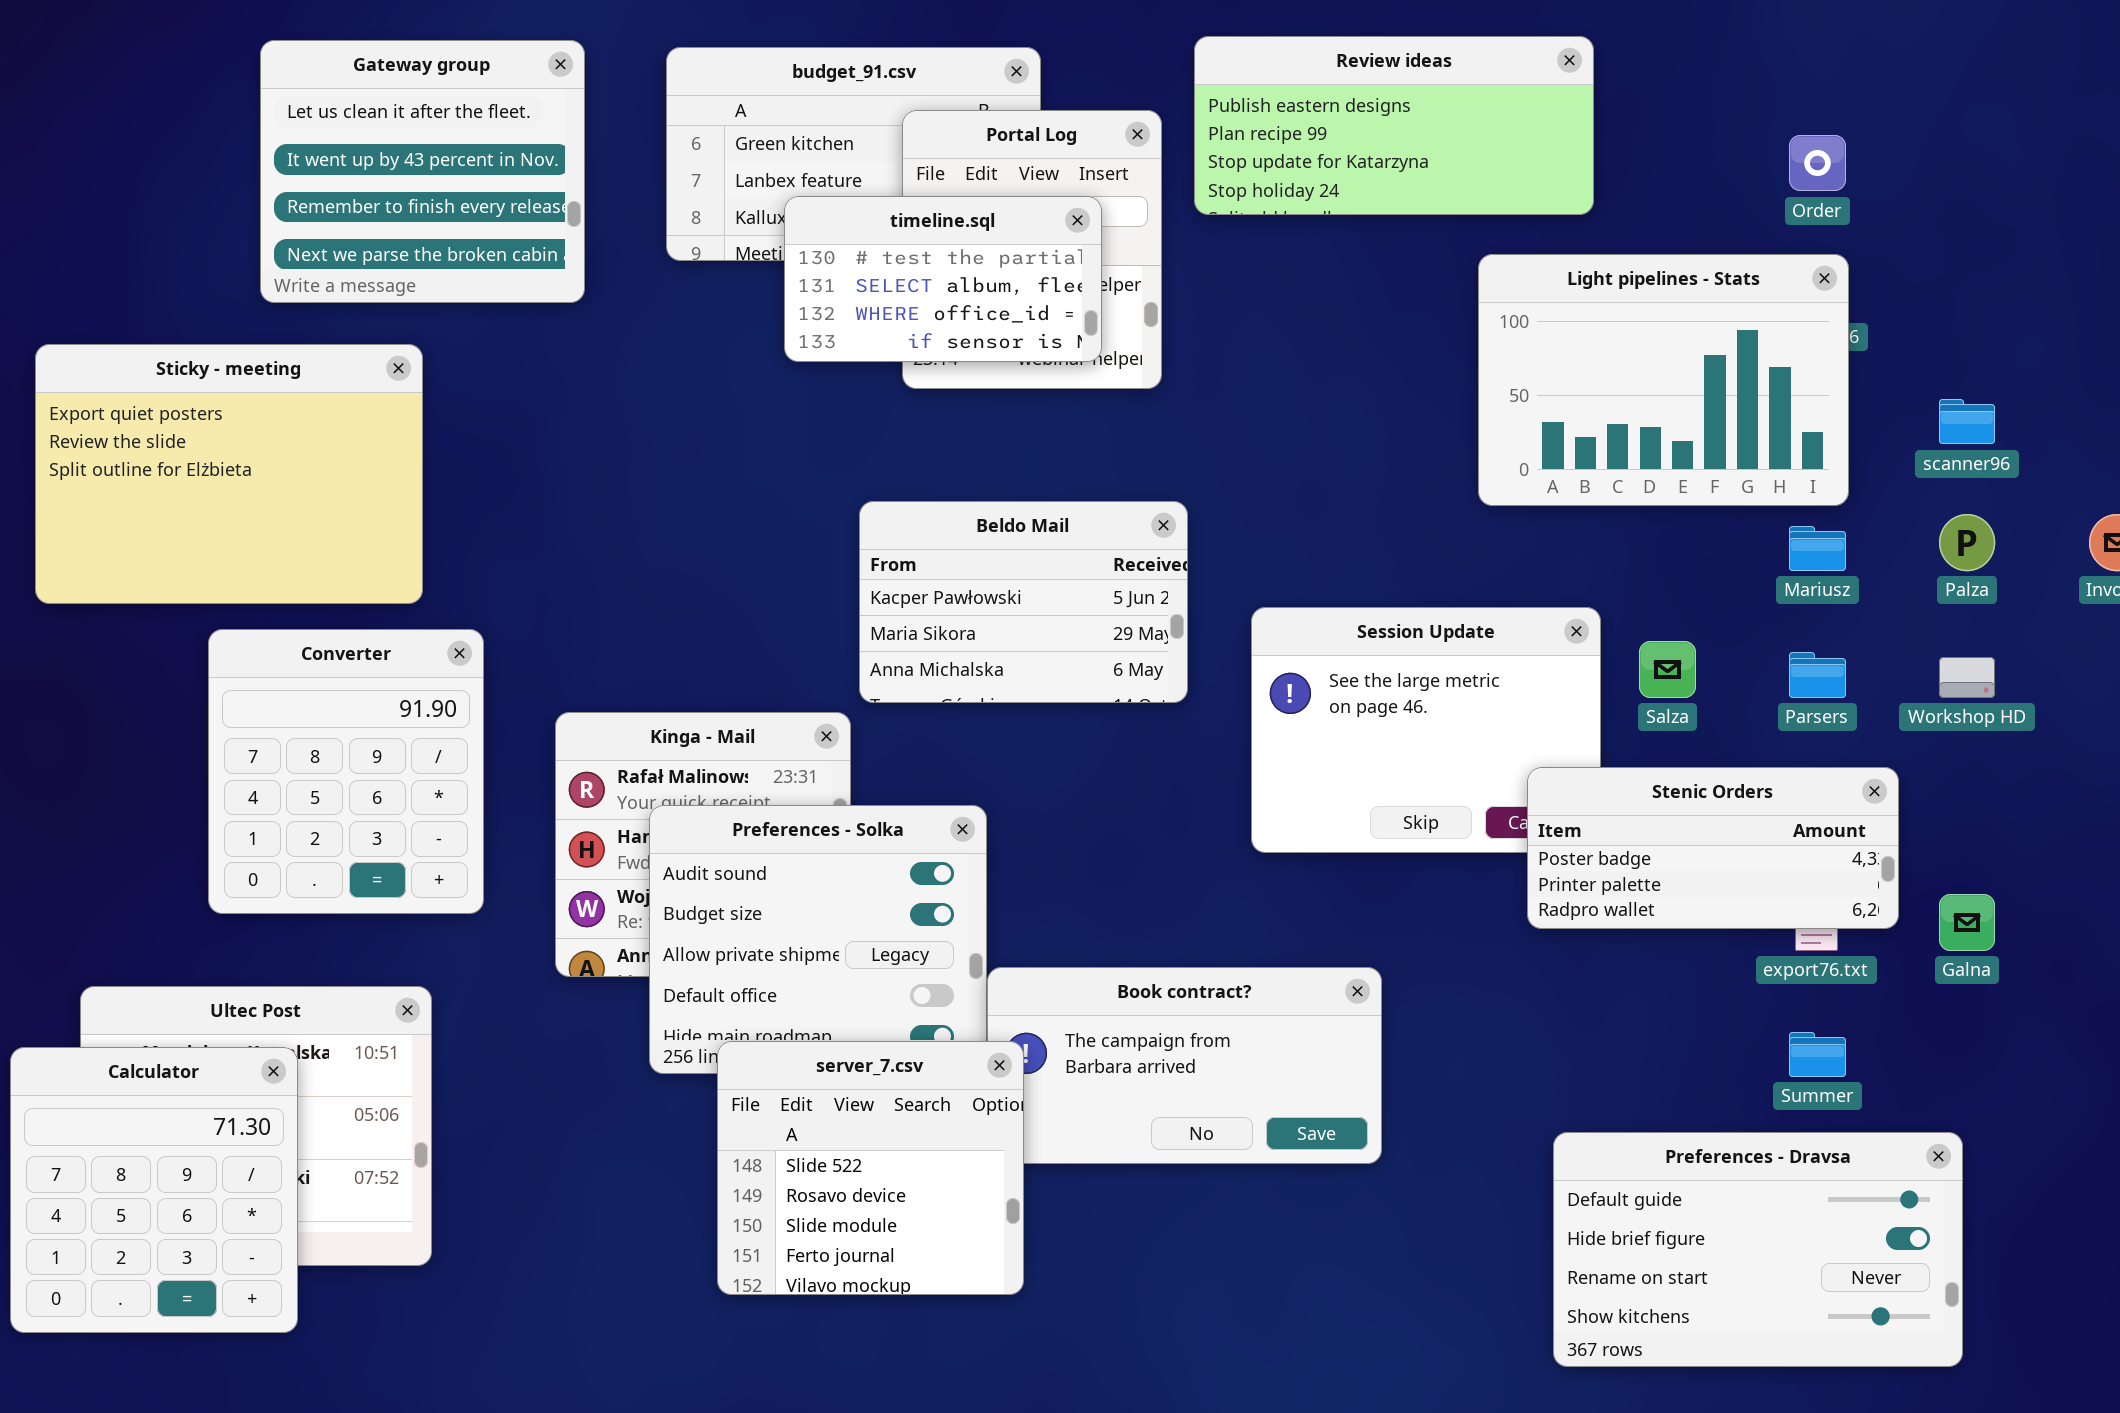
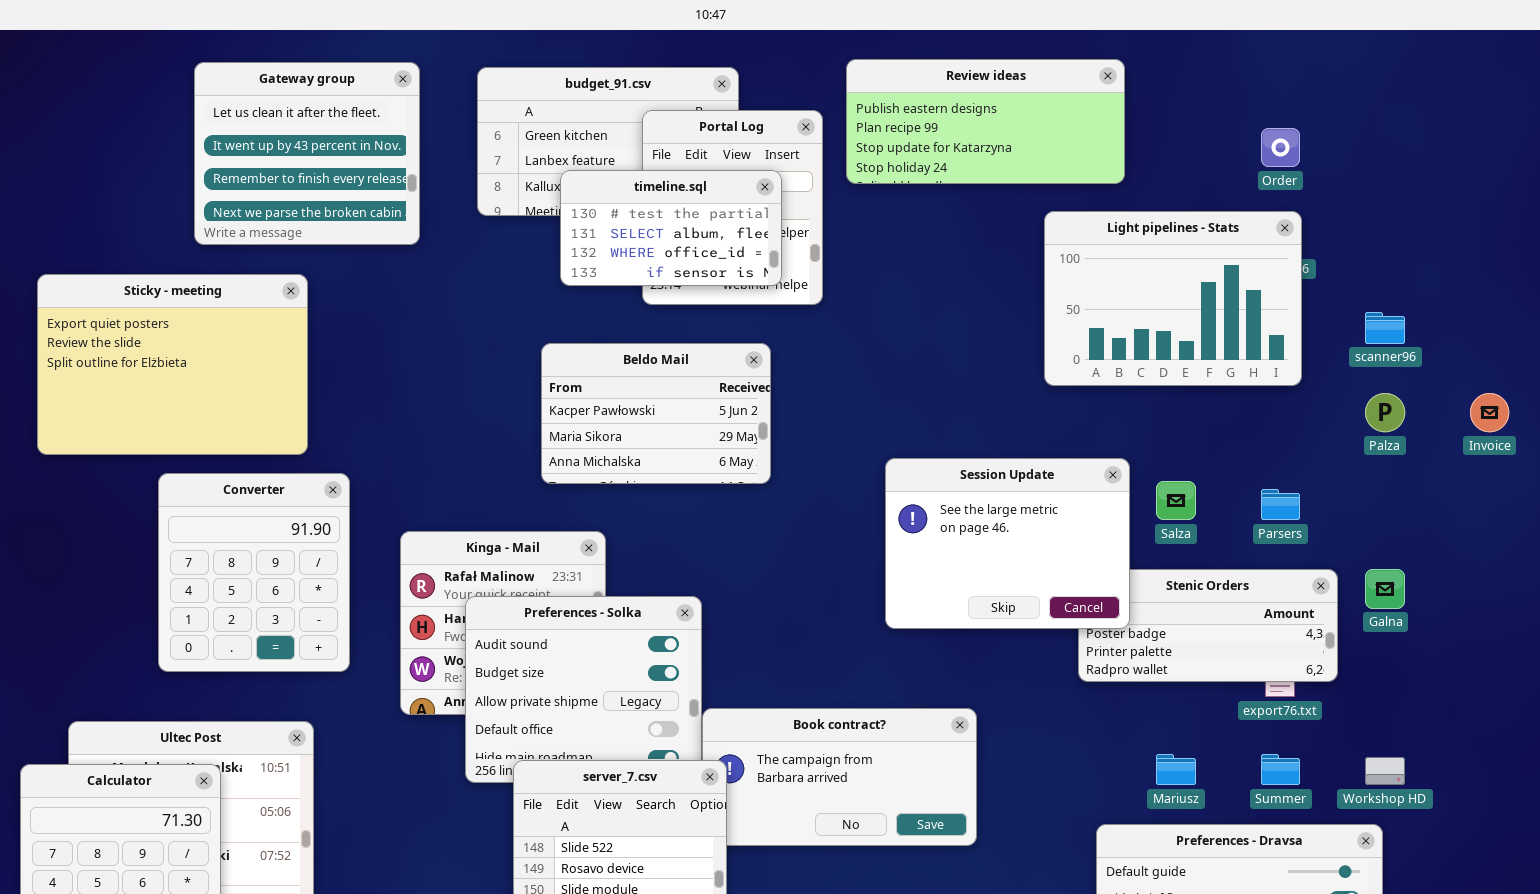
Beldo Mail: [859,501,1188,703] -> [541,343,771,484], moved
Mariusz: [1789,526,1846,571] -> [1156,754,1196,785], moved
Session Update: [1251,607,1601,853] -> [885,458,1130,629], raised
Workshop HD: [1939,657,1995,698] -> [1365,757,1405,785], moved
Galna: [1939,894,1995,951] -> [1365,569,1405,609], moved

